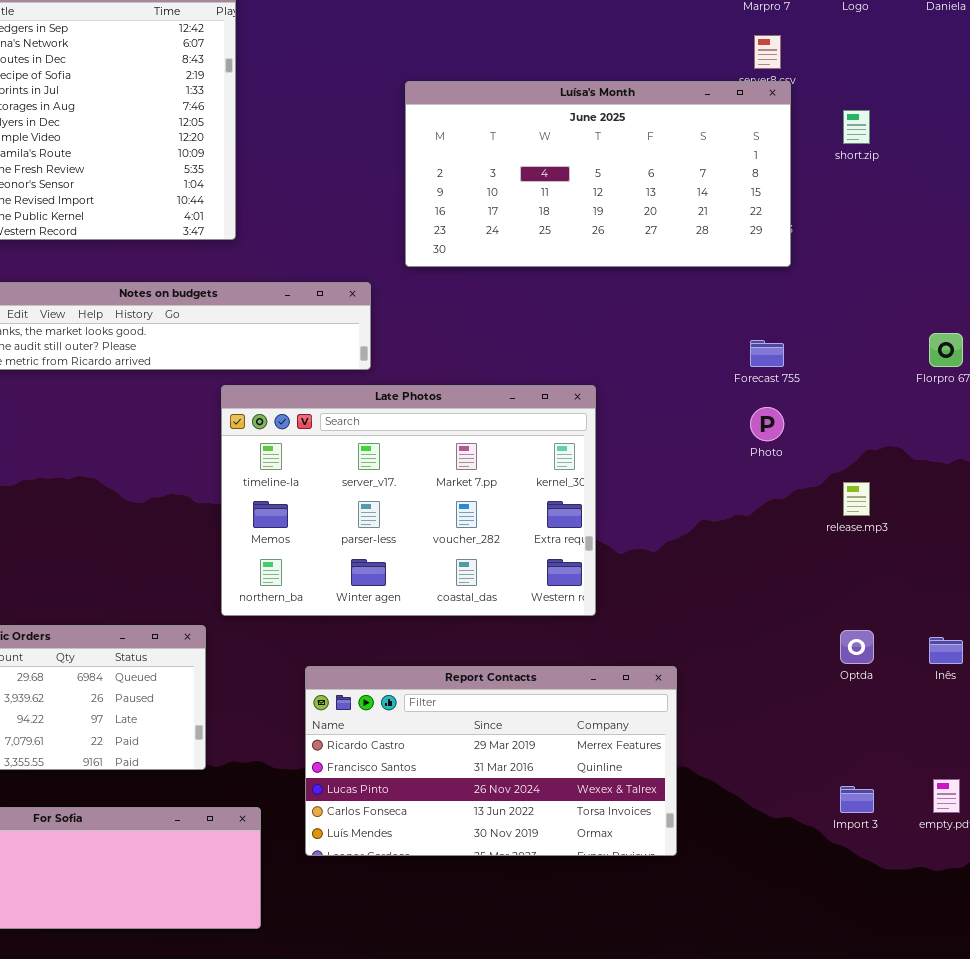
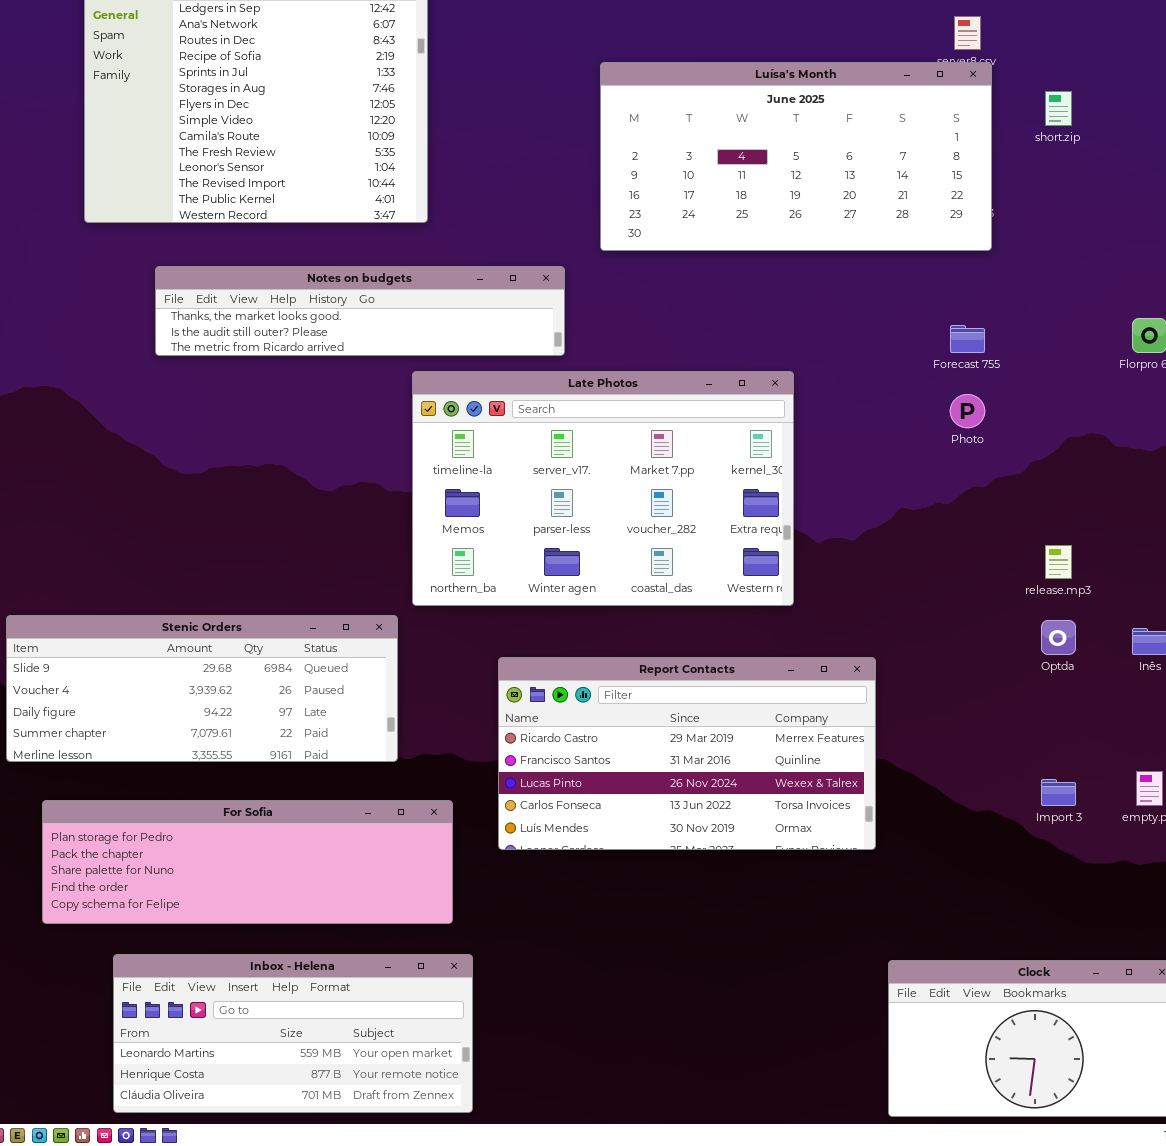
release.mp3: [843,482,870,516] -> [1045,545,1072,579], moved

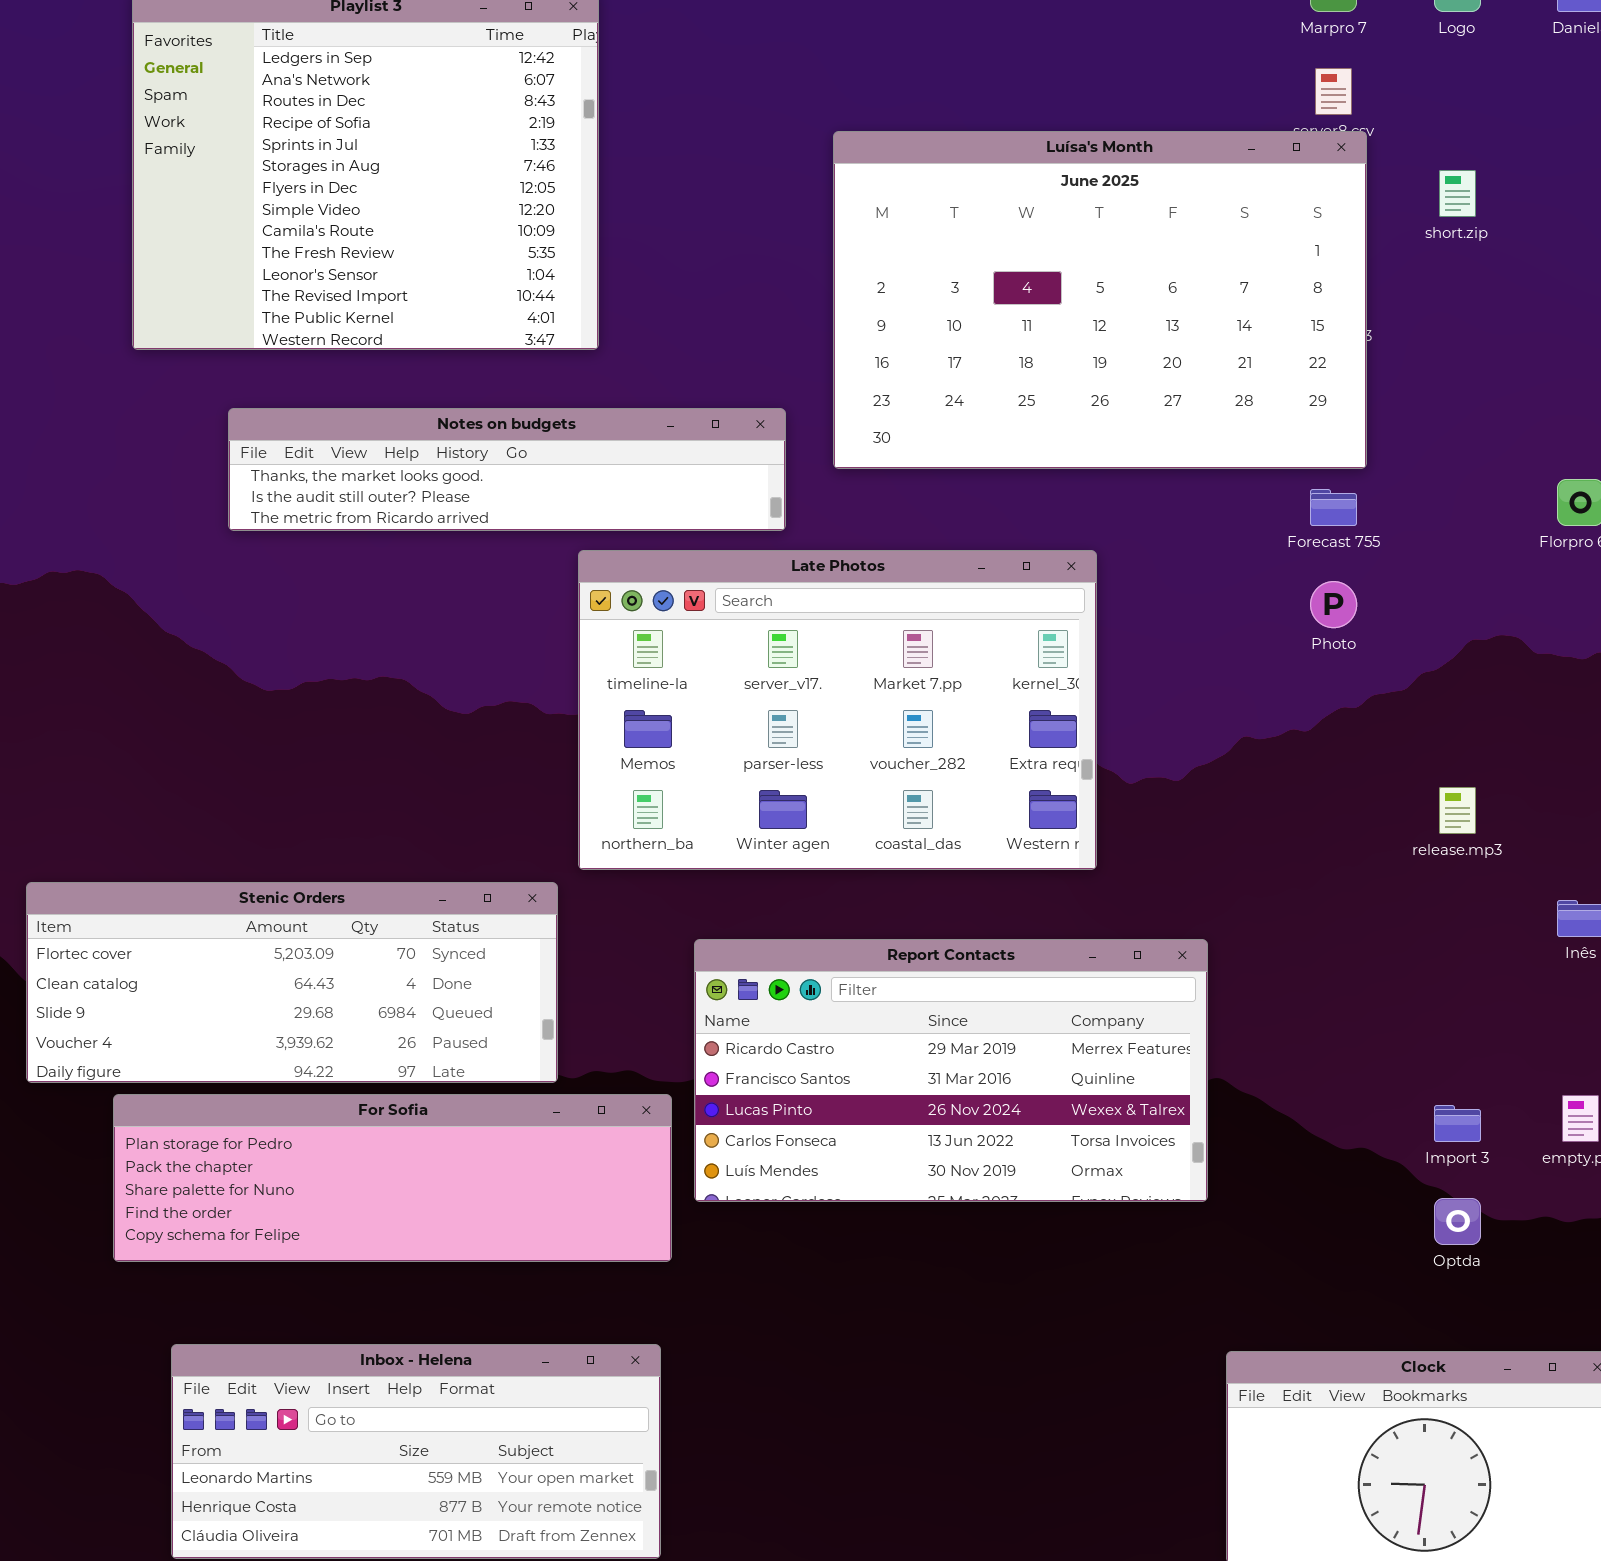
Luísa's Month: [600,62,992,251] -> [833,131,1367,469], resized
Stenic Orders: [6,615,398,762] -> [26,882,558,1083], scrolled up 2 rows
Optda: [1041,620,1076,655] -> [1434,1198,1481,1245], moved
For Sofia: [42,800,453,924] -> [113,1094,672,1262], moved

